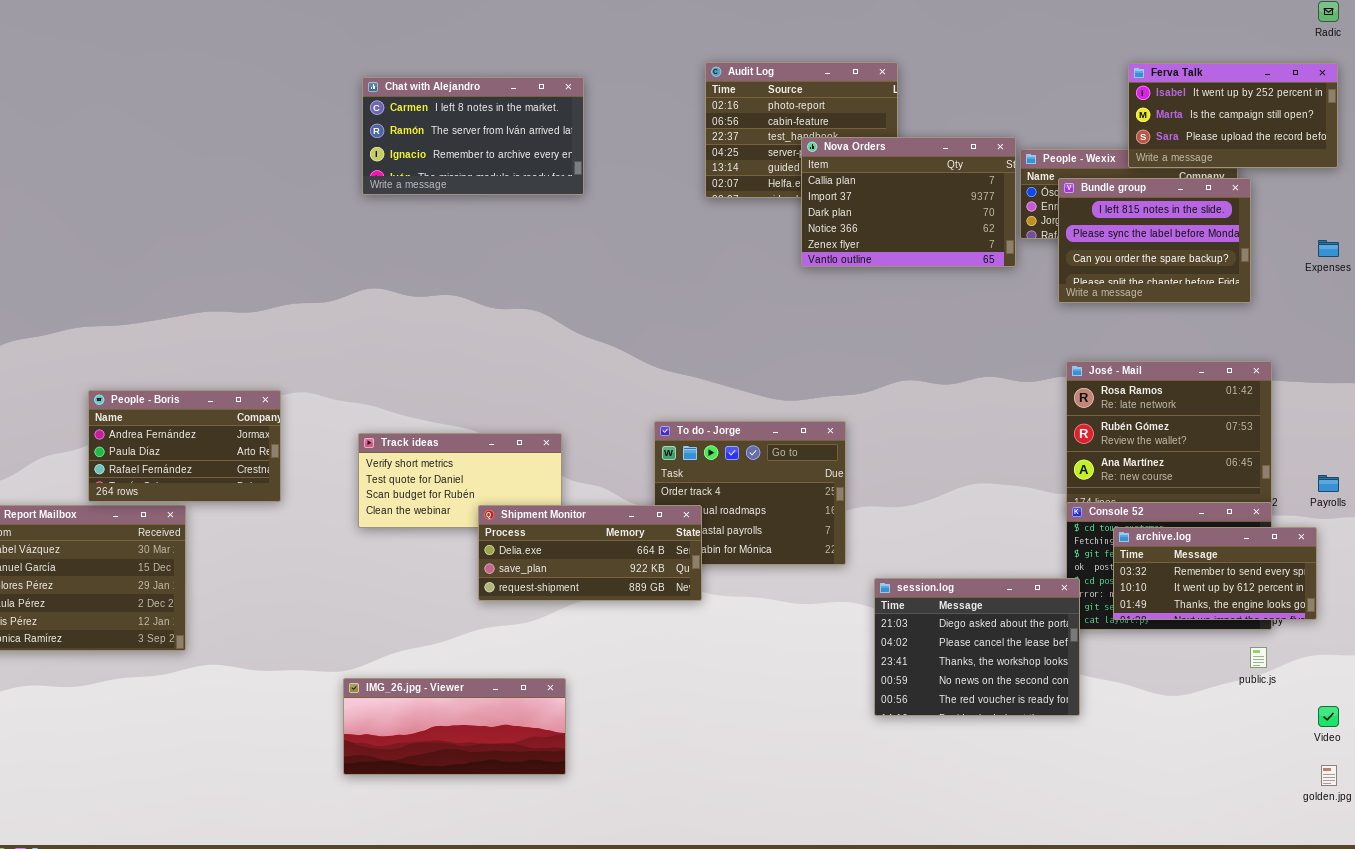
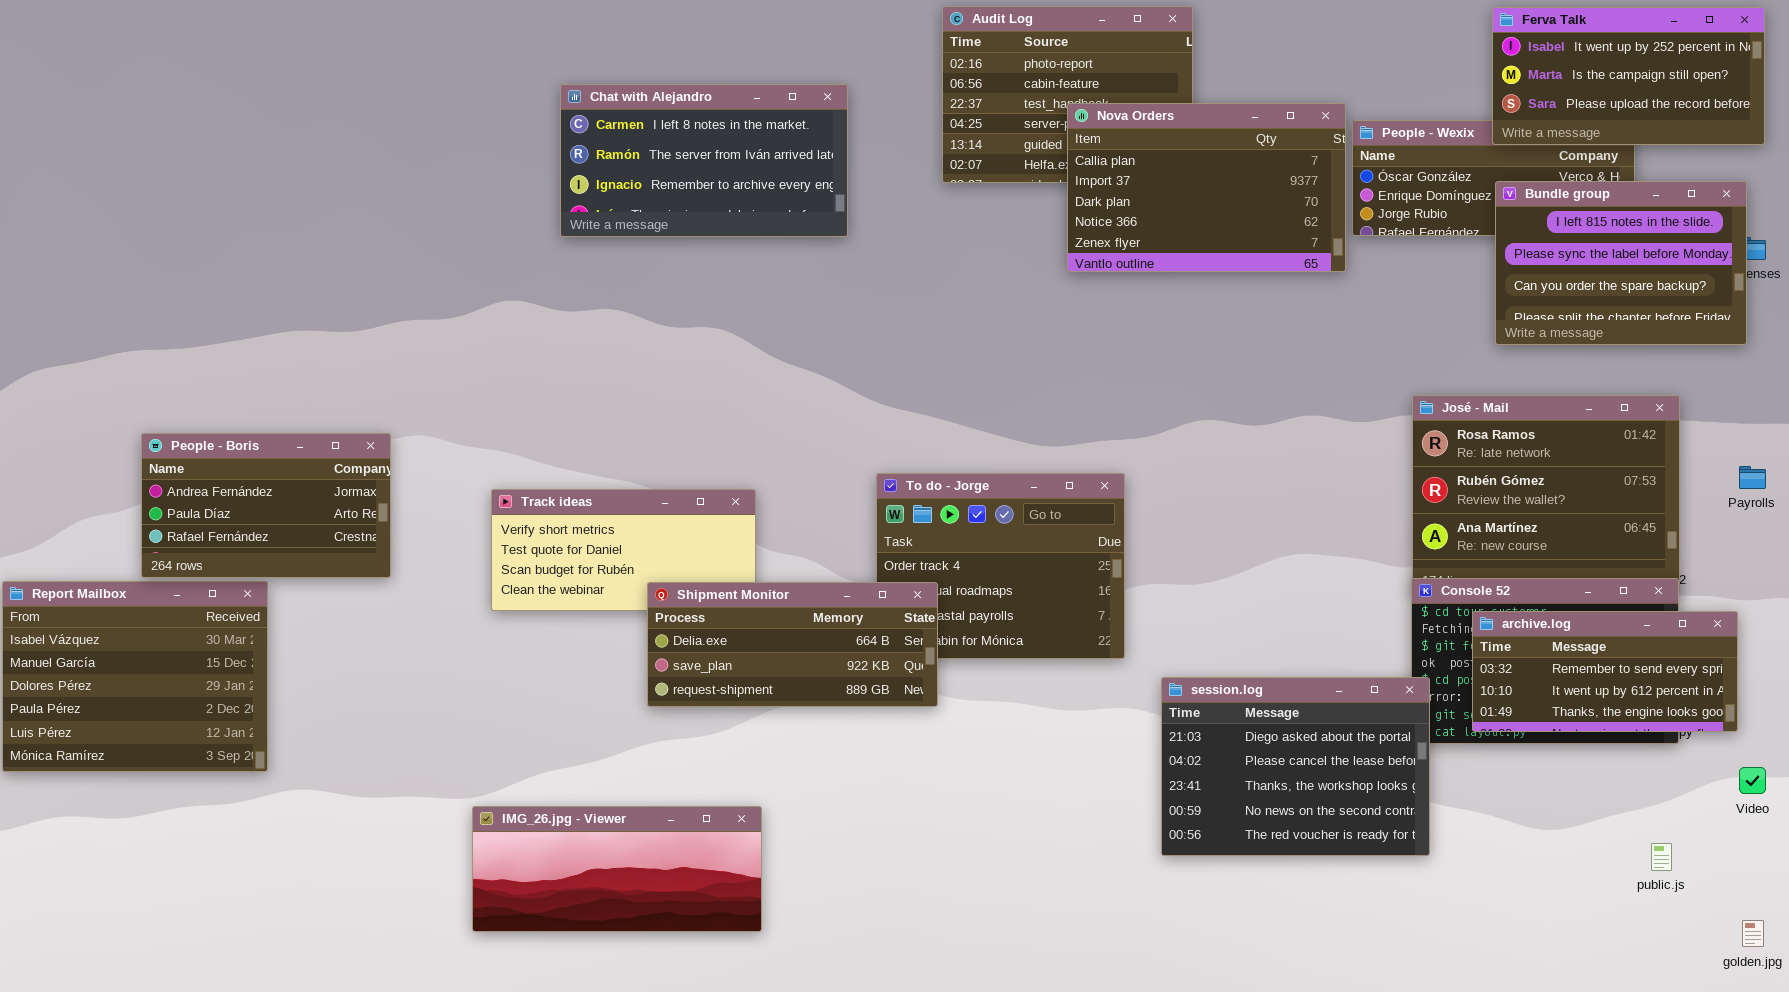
Chat with Alejandro: [362,77,584,195] -> [560,84,848,237], moved
Bundle group: [1058,178,1251,303] -> [1495,181,1747,345], moved
Payrolls: [1318,475,1339,492] -> [1739,466,1766,489], moved
public.js: [1250,647,1267,668] -> [1651,843,1672,871], moved
Video: [1318,706,1339,727] -> [1739,767,1766,794], moved

